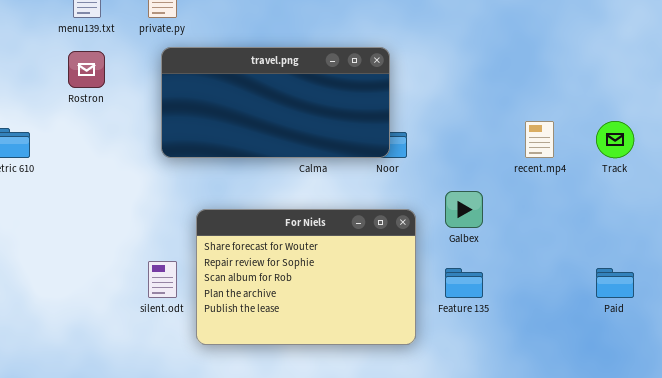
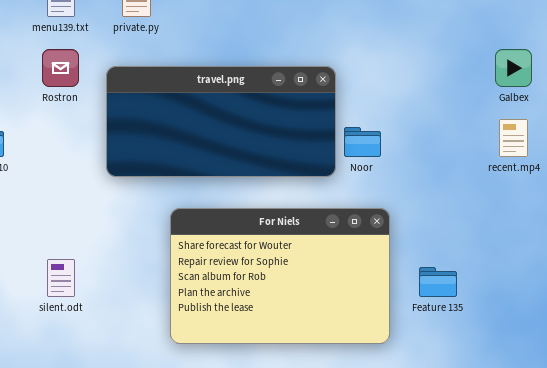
travel.png: [161,47,390,158] -> [106,66,336,177], moved
Galbex: [445,191,483,228] -> [495,49,532,87], moved
silent.odt: [148,261,177,298] -> [47,259,75,297], moved

